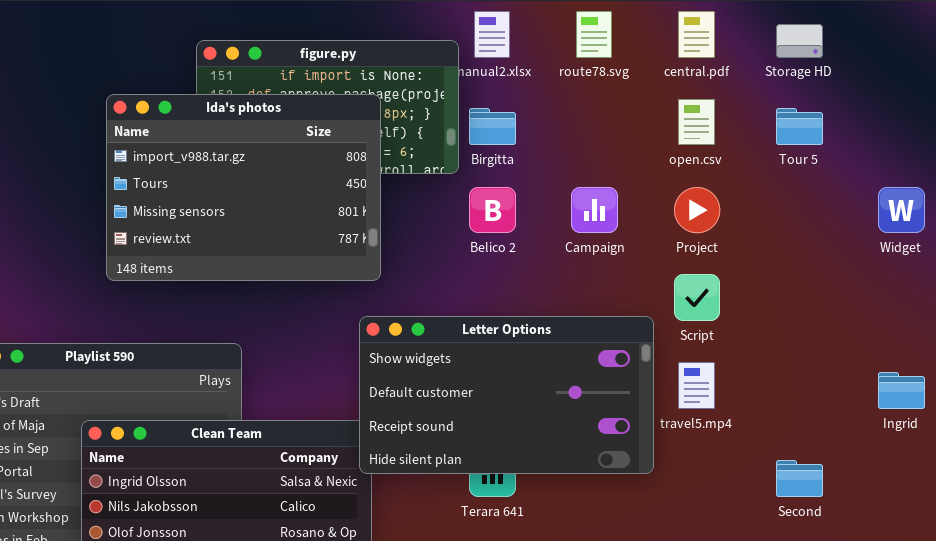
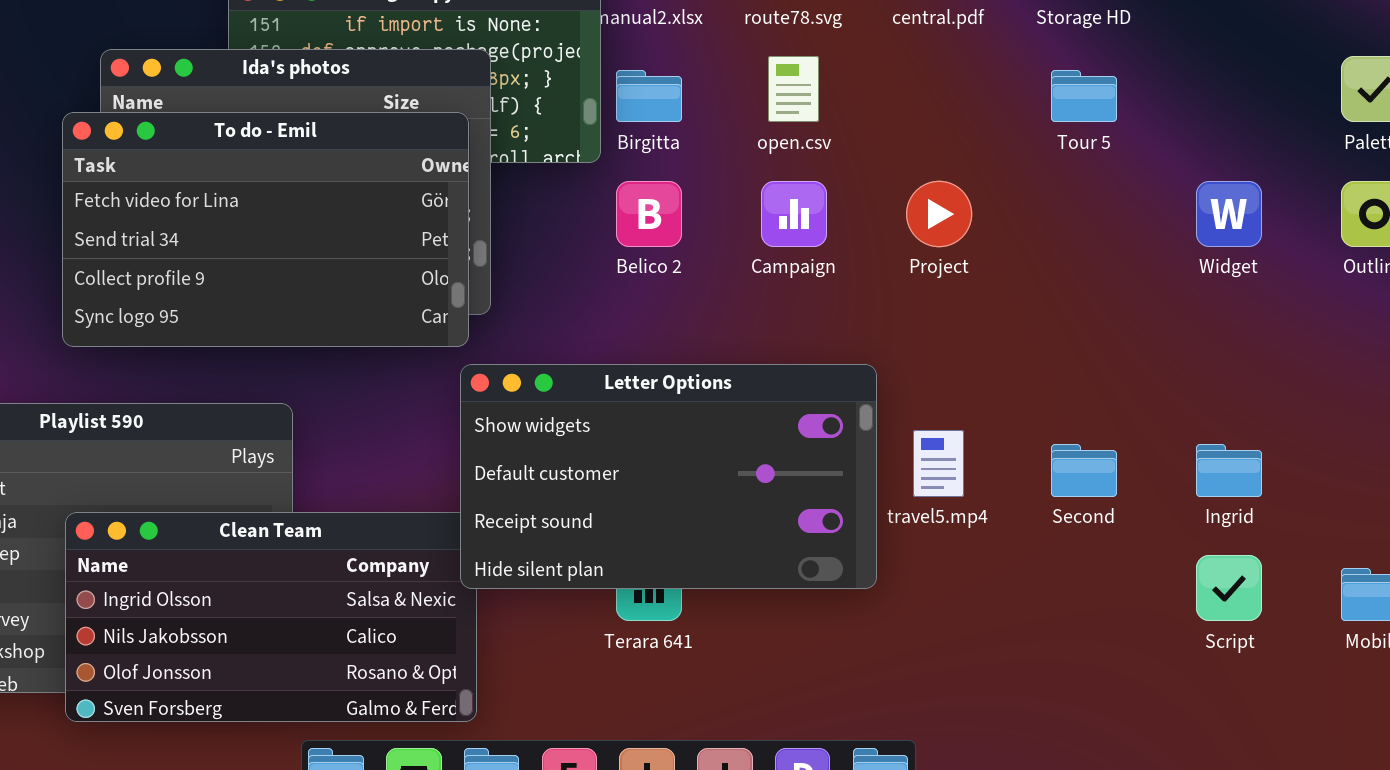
open.csv: [678,99,715,145] -> [768,56,819,122], moved
To do - Emil: none -> [62,112,469,347], opened
Script: [674,274,720,321] -> [1196,555,1262,621], moved
Second: [776,460,823,497] -> [1051,444,1117,497], moved

